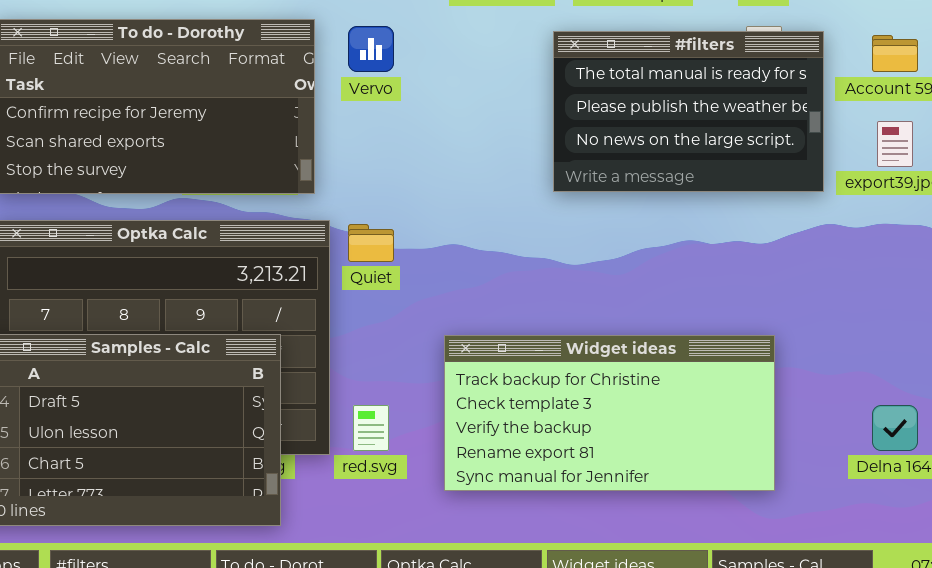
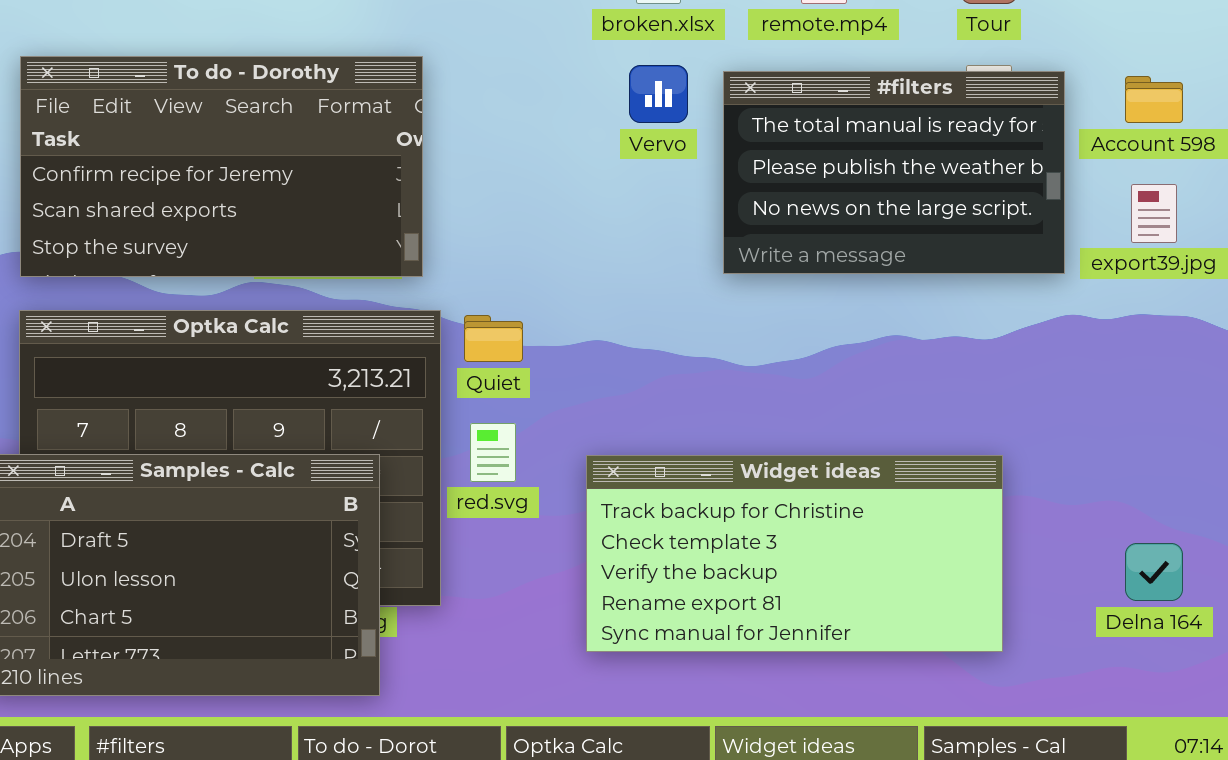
Vervo: [348,26,394,72] -> [629,65,688,123], moved
red.svg: [353,405,389,451] -> [470,423,516,482], moved

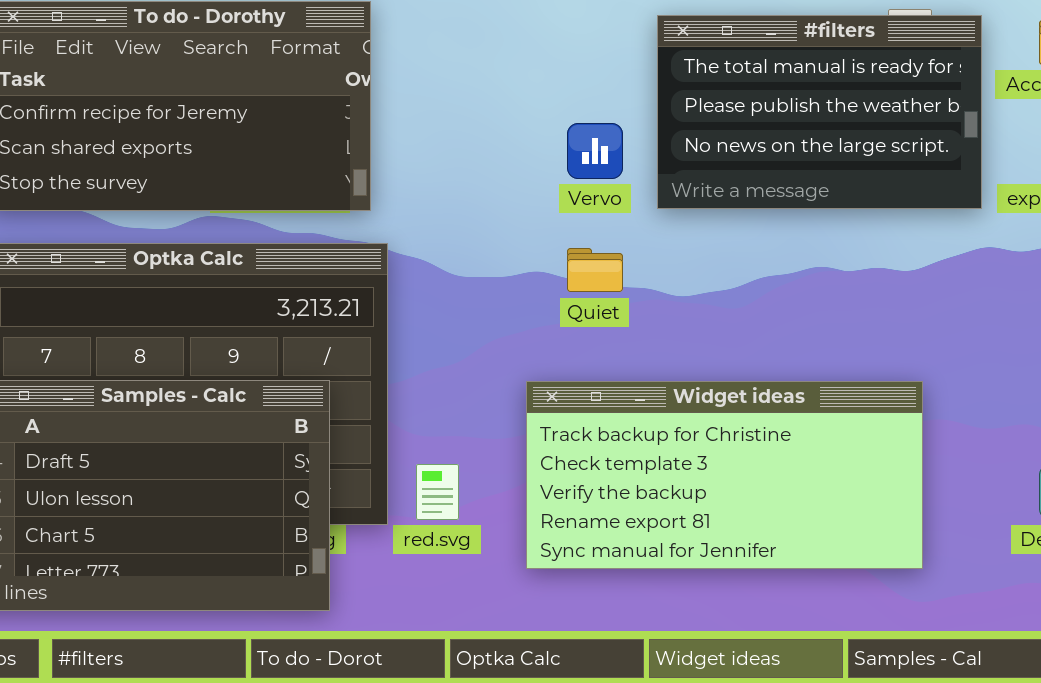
Vervo: [629,65,688,123] -> [567,123,623,179], moved
Quiet: [464,315,523,362] -> [567,248,623,292], moved
red.svg: [470,423,516,482] -> [416,464,459,520], moved

